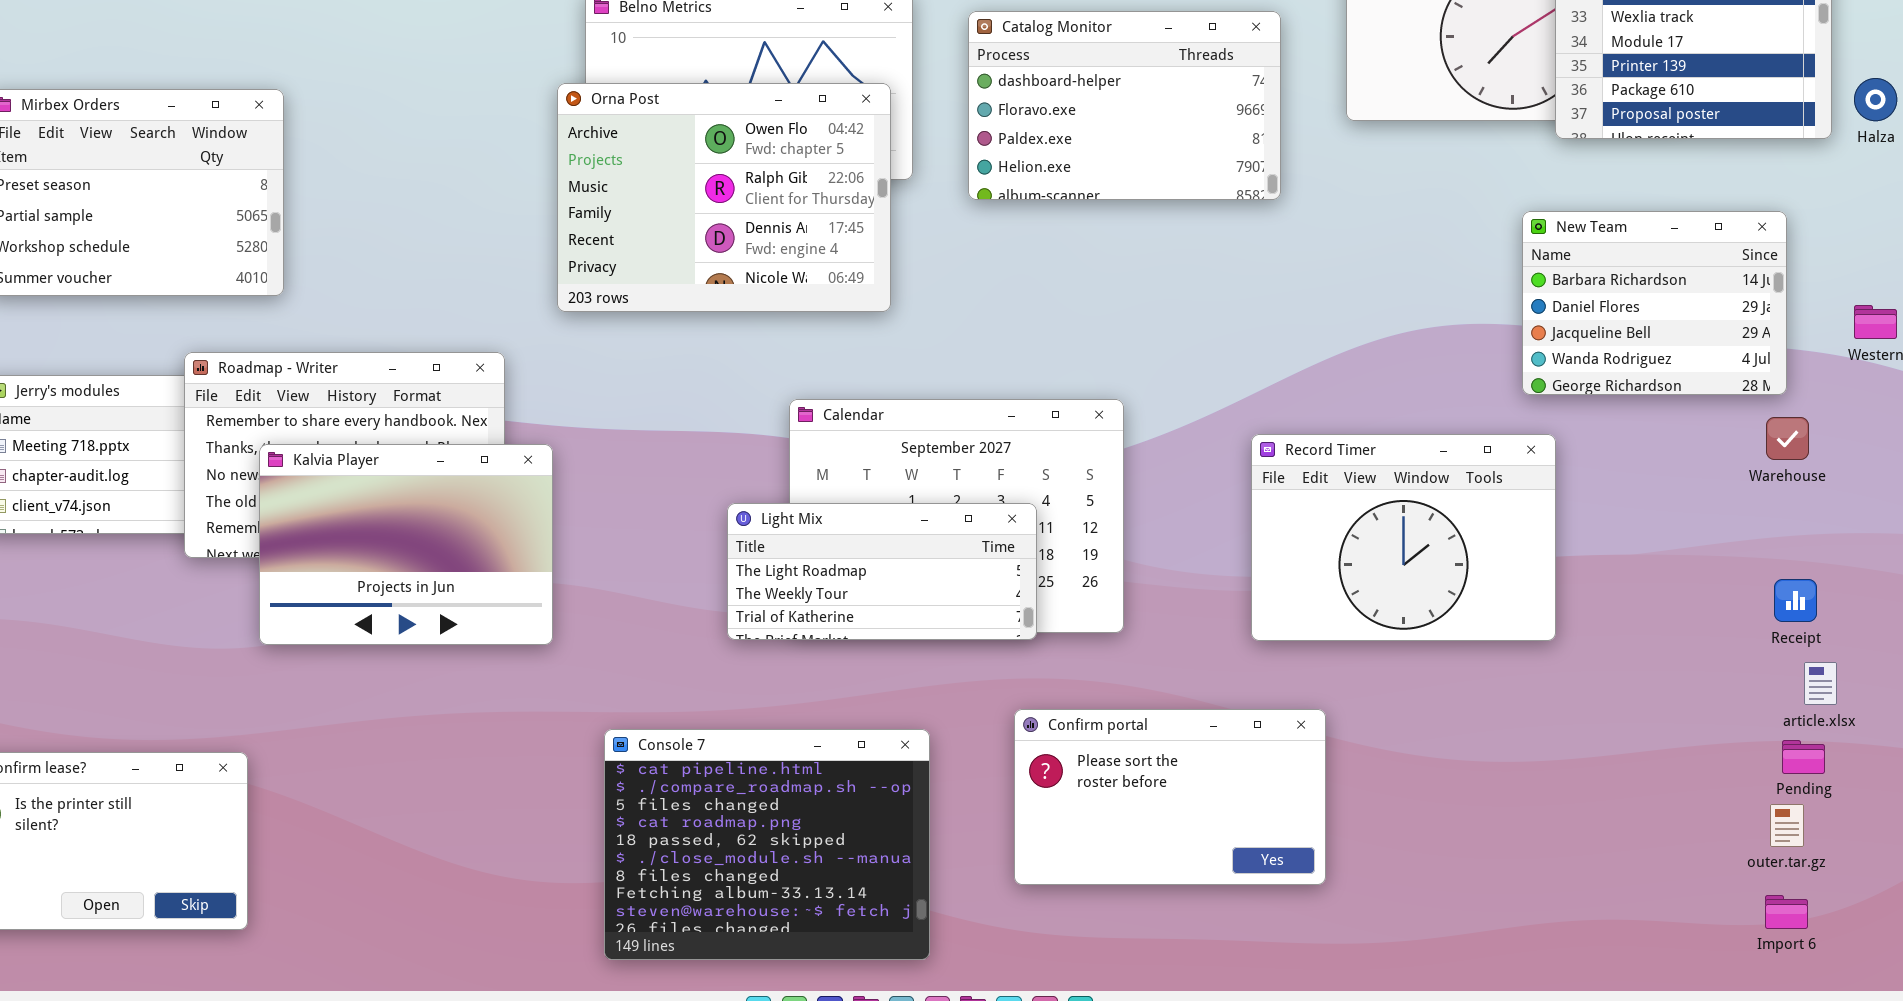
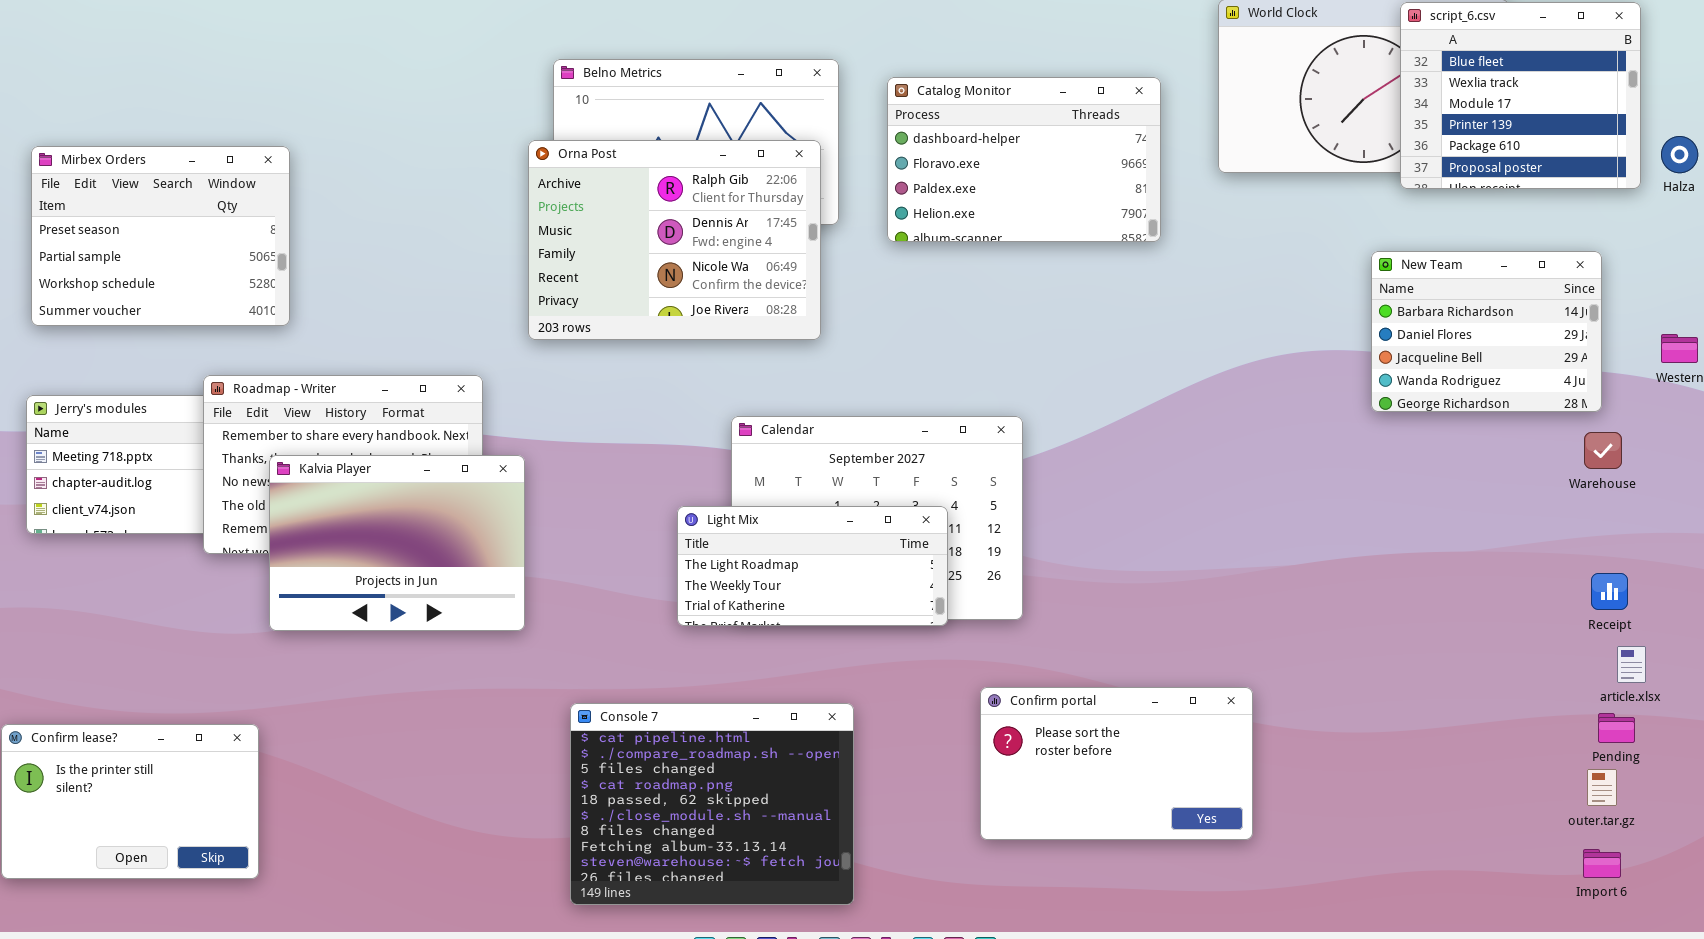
Orna Post: [557,83,891,312] -> [528,140,821,340], scrolled down 1 row
Record Timer: [1251,434,1556,641] -> none, closed
Confirm portal: [1014,709,1326,885] -> [980,687,1253,840], moved

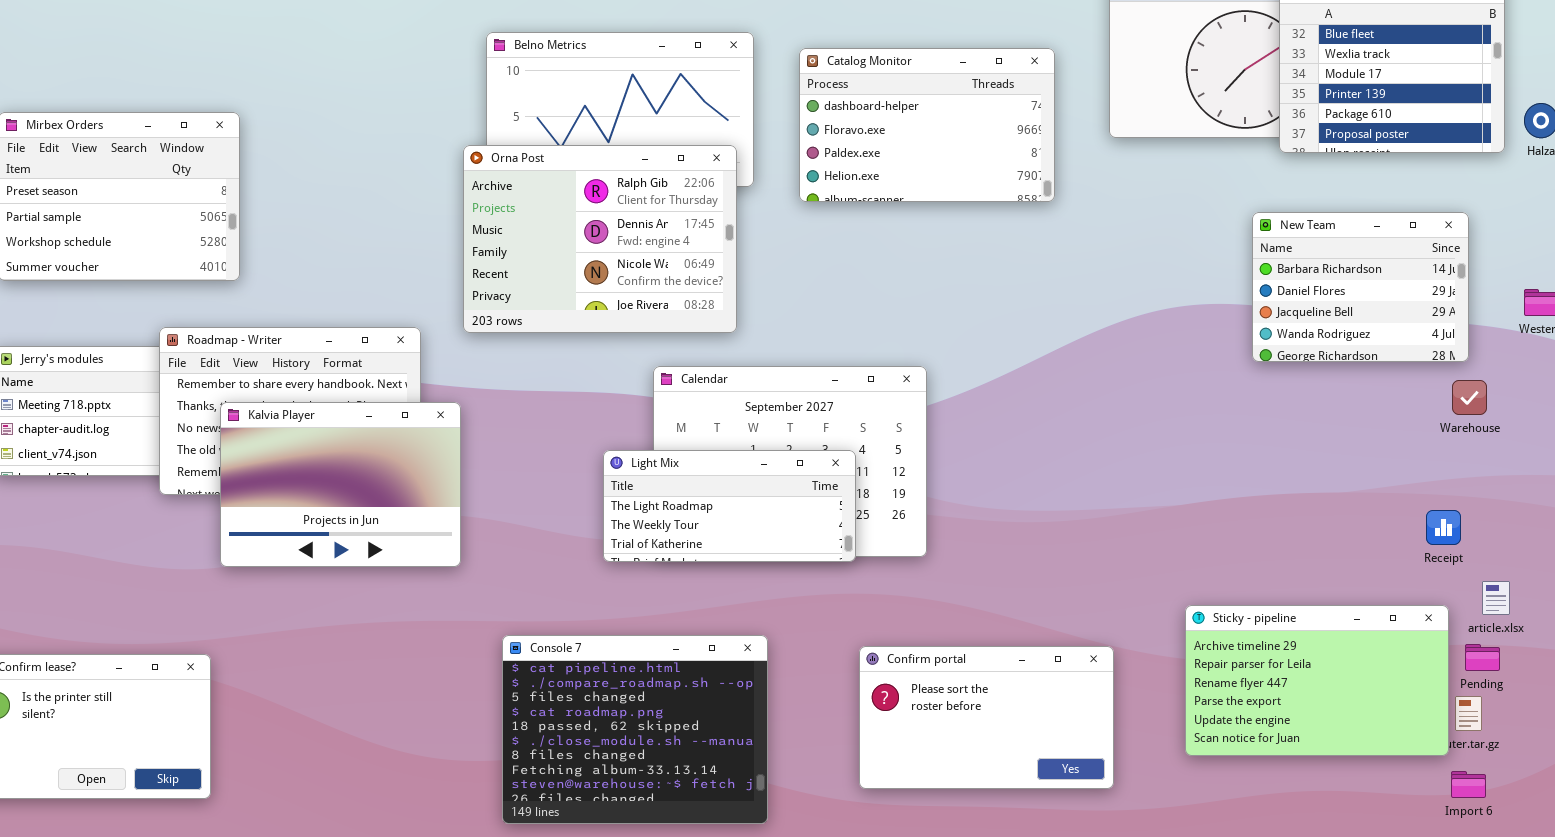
Orna Post: [528,140,821,340] -> [463,145,737,333], moved
Receipt: [1591,573,1628,610] -> [1426,510,1461,545], moved
Sticky - pipeline: none -> [1185,605,1449,756], opened
Confirm portal: [980,687,1253,840] -> [859,646,1114,789], moved

